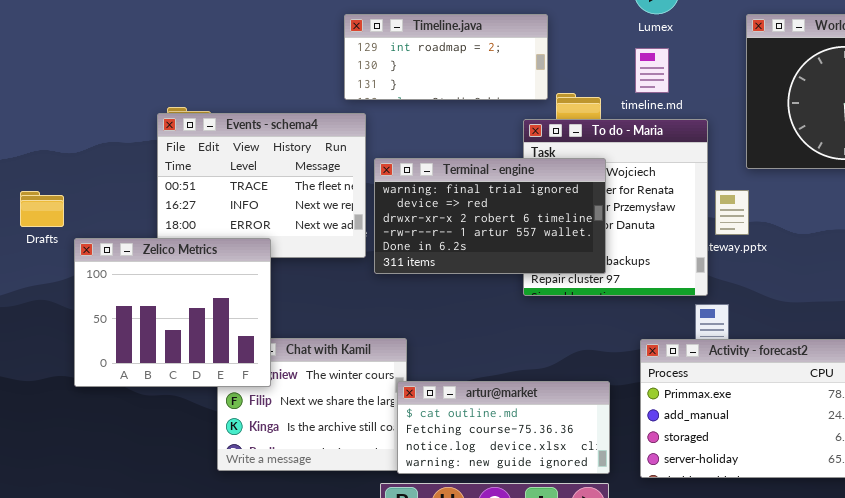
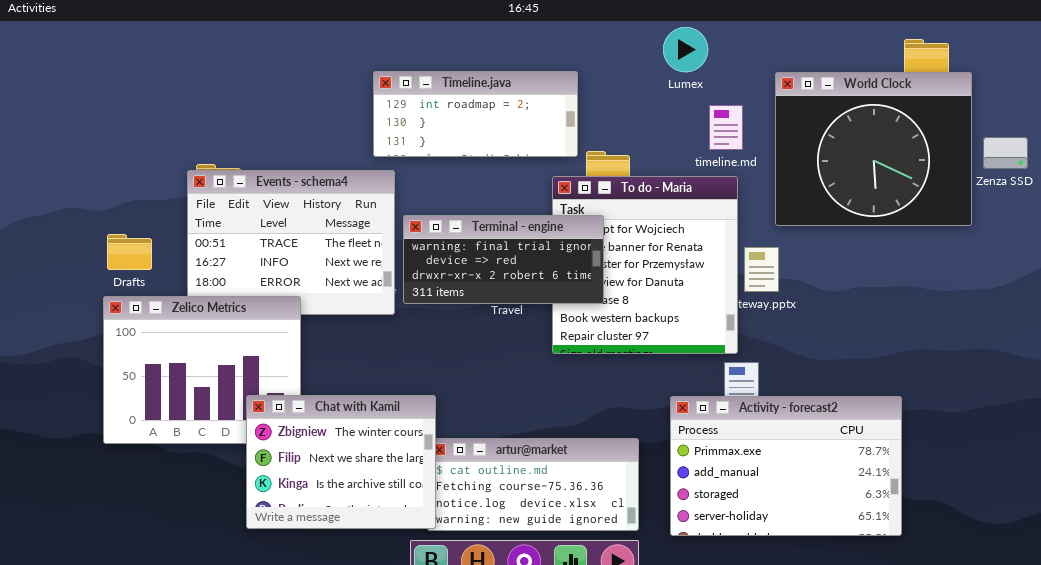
timeline.md: [635,48,669,93] -> [709,105,743,150], moved
Terminal - engine: [374,158,606,274] -> [403,215,604,304], resized
Drafts: [20,191,64,227] -> [107,234,152,270], moved
Chat with Kamil: [217,338,407,471] -> [246,395,436,529], raised

